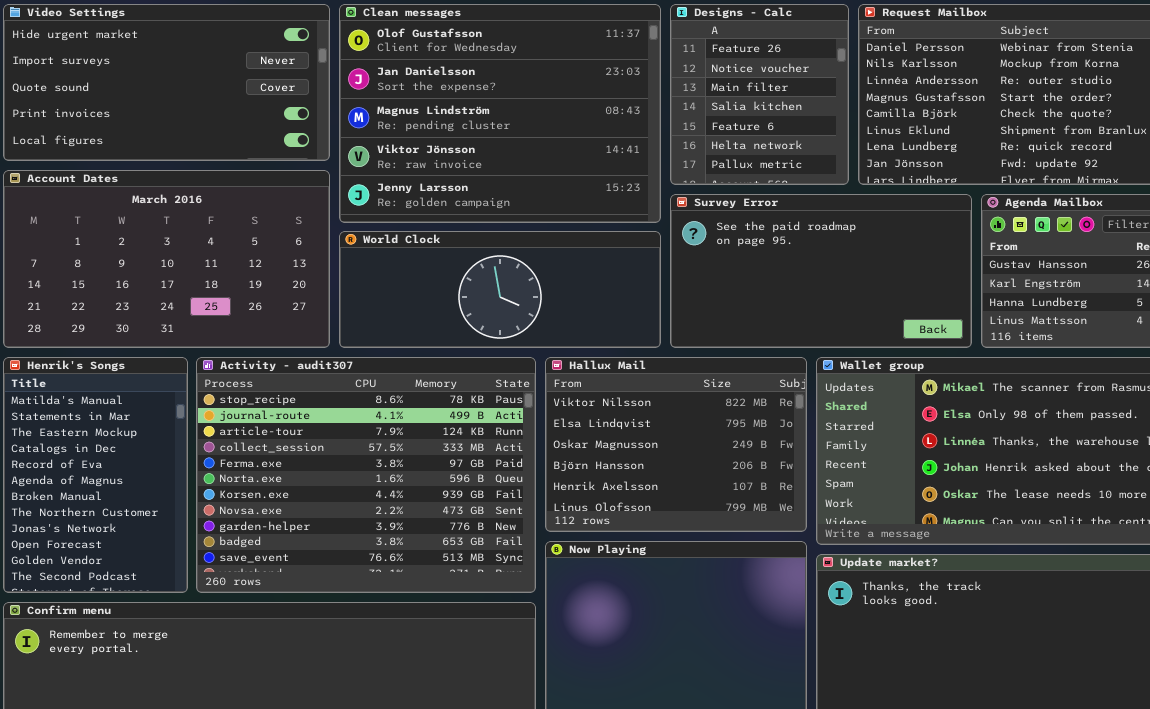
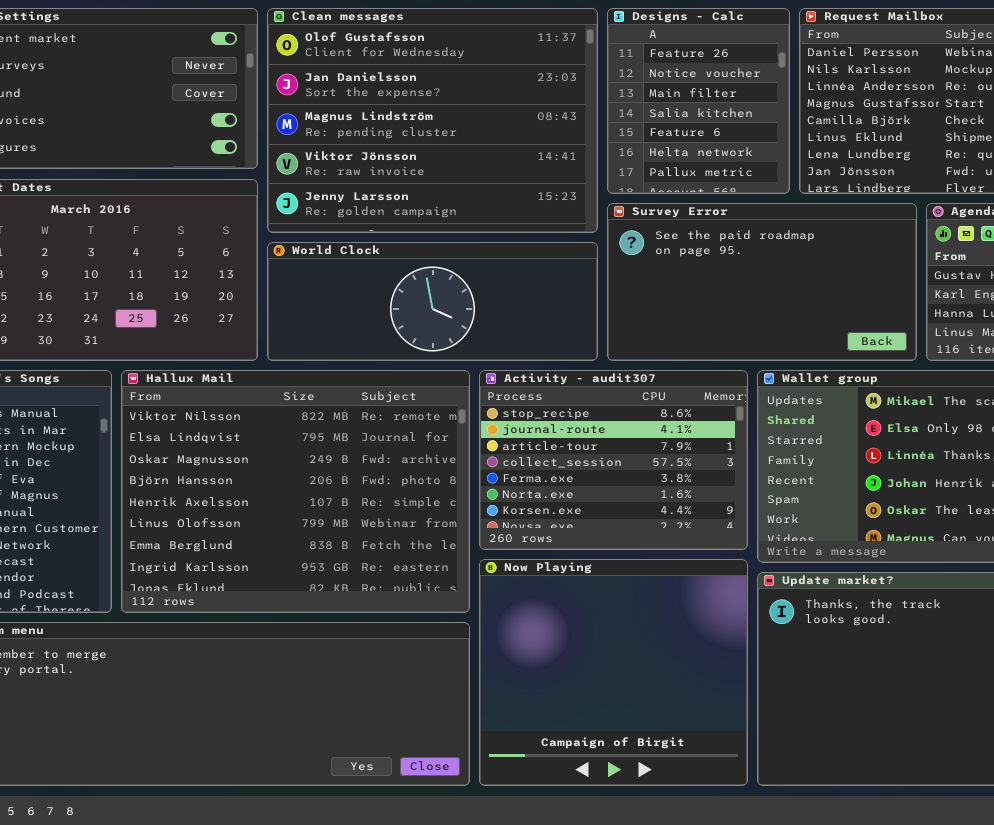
Activity - audit307: [196,357,536,593] -> [479,370,748,550], moved, resized
Hallux Mail: [545,357,807,532] -> [121,370,470,613], moved, resized

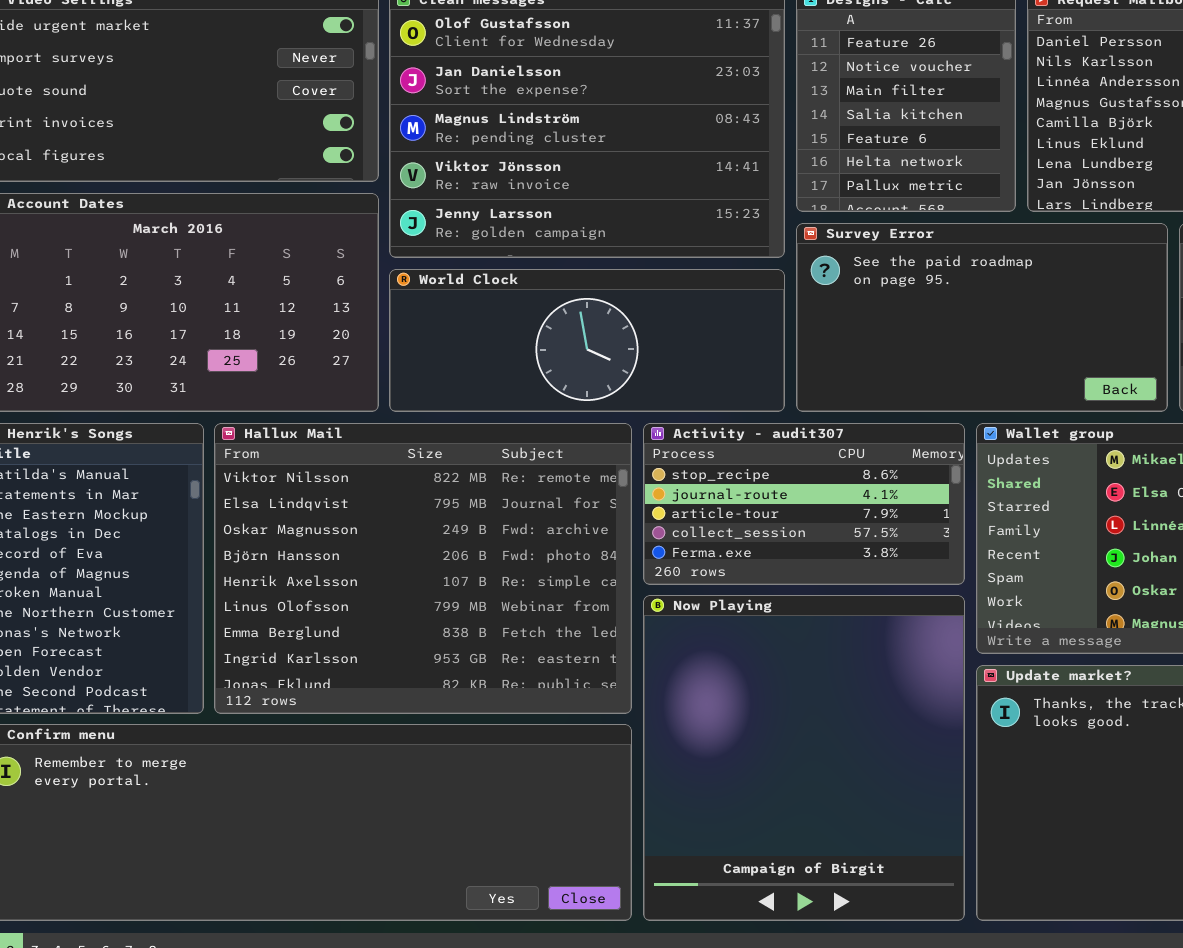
Activity - audit307: [479,370,748,550] -> [643,423,965,585], resized
Now Playing: [479,559,748,786] -> [643,595,965,921], resized

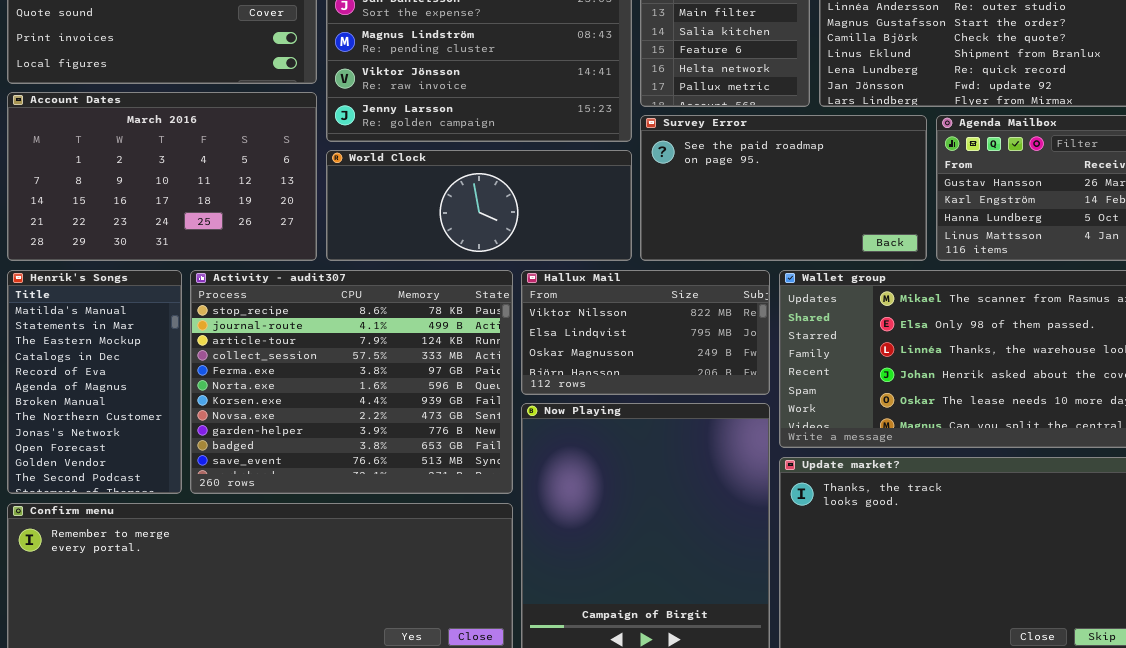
Hallux Mail: [214,423,632,714] -> [521,270,770,395], moved, resized
Activity - audit307: [643,423,965,585] -> [190,270,513,494], moved, resized

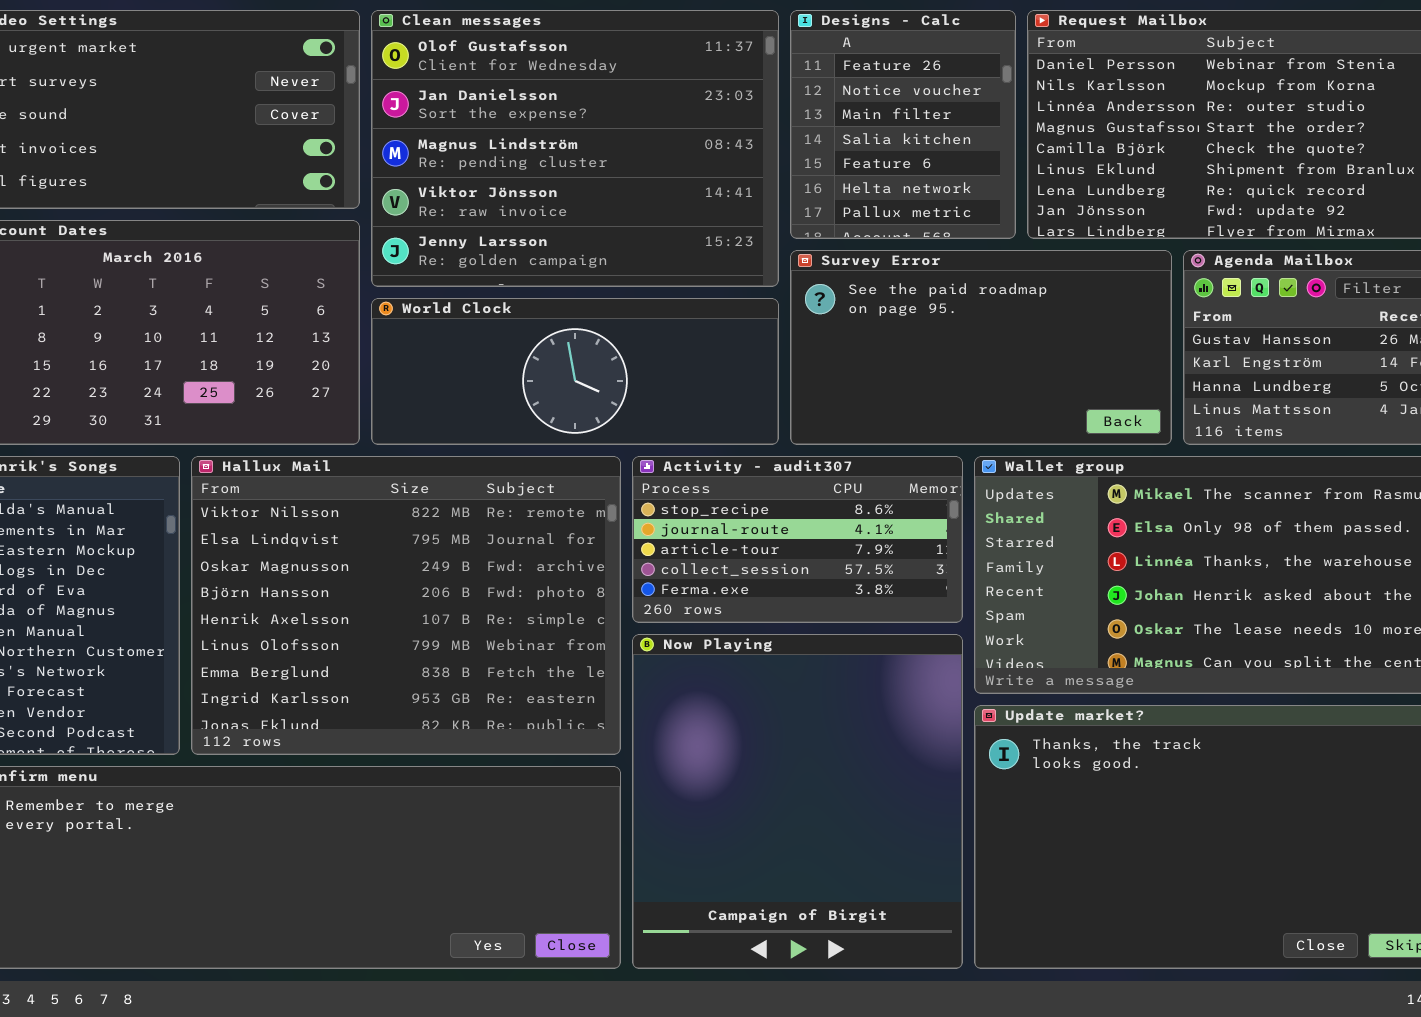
Activity - audit307: [190,270,513,494] -> [632,456,963,623], moved, resized
Hallux Mail: [521,270,770,395] -> [191,456,621,755], moved, resized

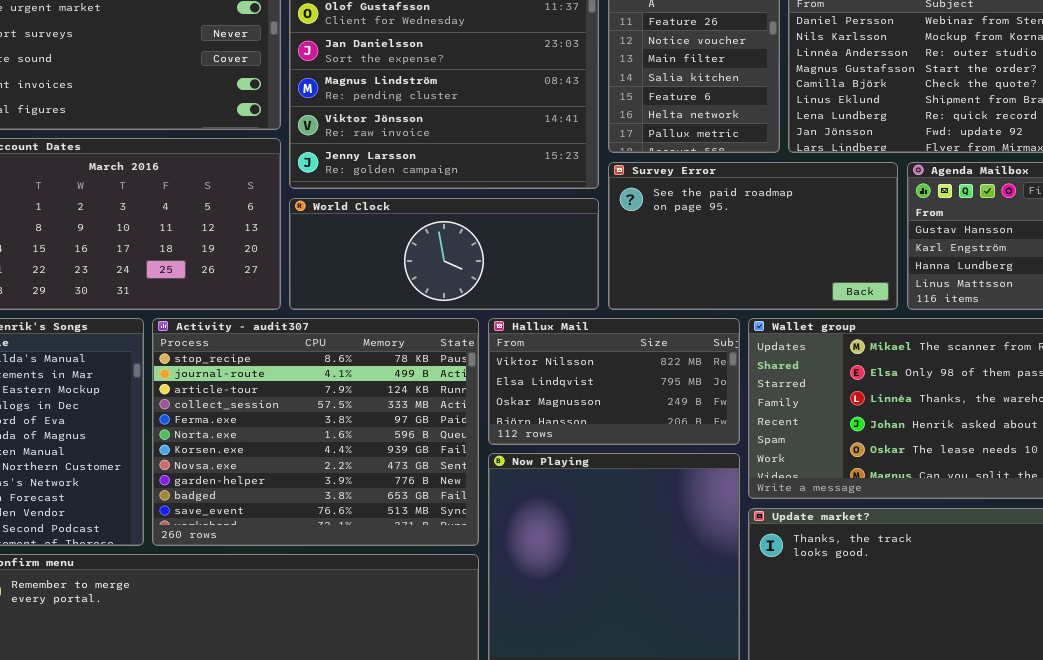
Hallux Mail: [191,456,621,755] -> [488,318,740,445], moved, resized
Activity - audit307: [632,456,963,623] -> [152,318,479,546], moved, resized

